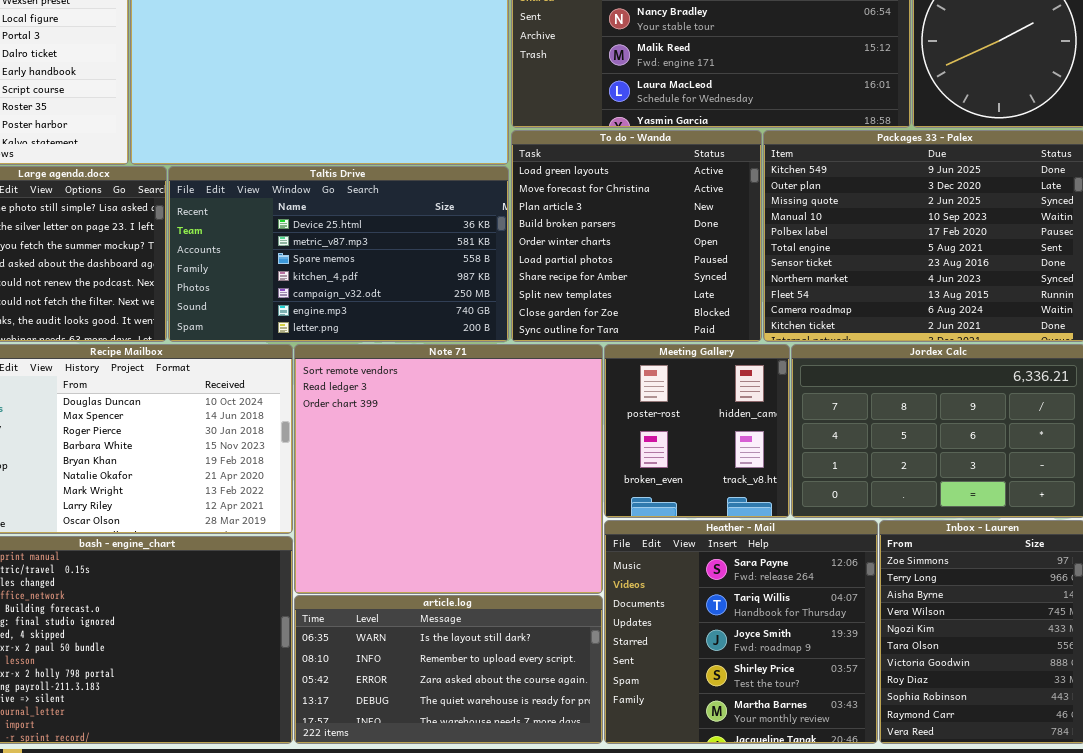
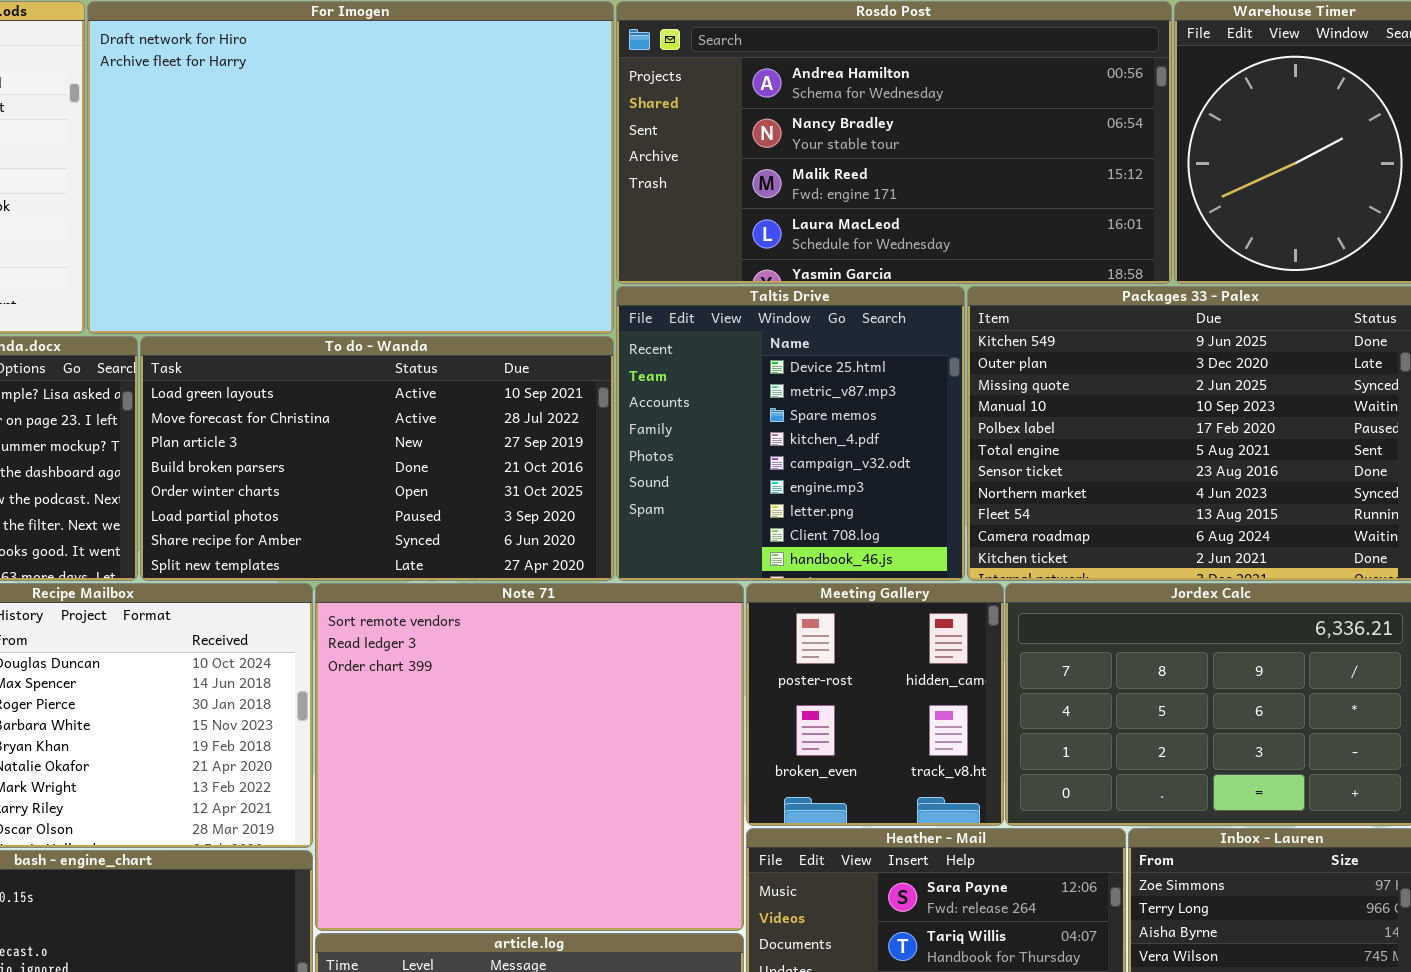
To do - Wanda: [511,130,762,342] -> [140,336,614,581], moved, resized
Taltis Drive: [168,166,509,342] -> [616,286,965,581], moved, resized

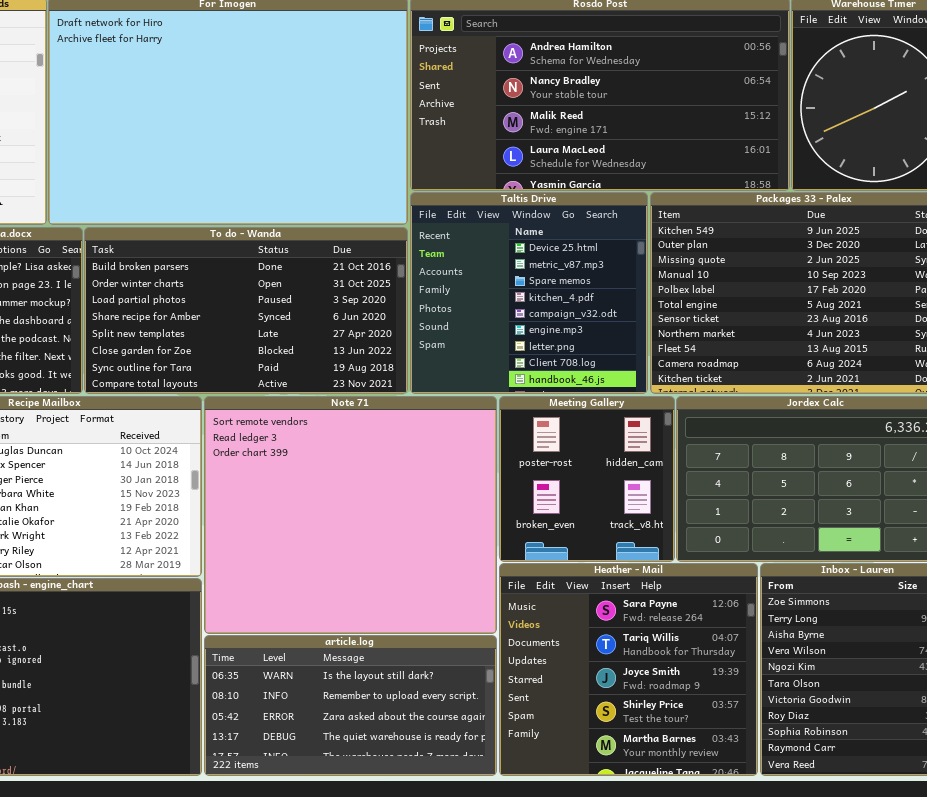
To do - Wanda: [140,336,614,581] -> [84,227,408,394], scrolled down 3 rows

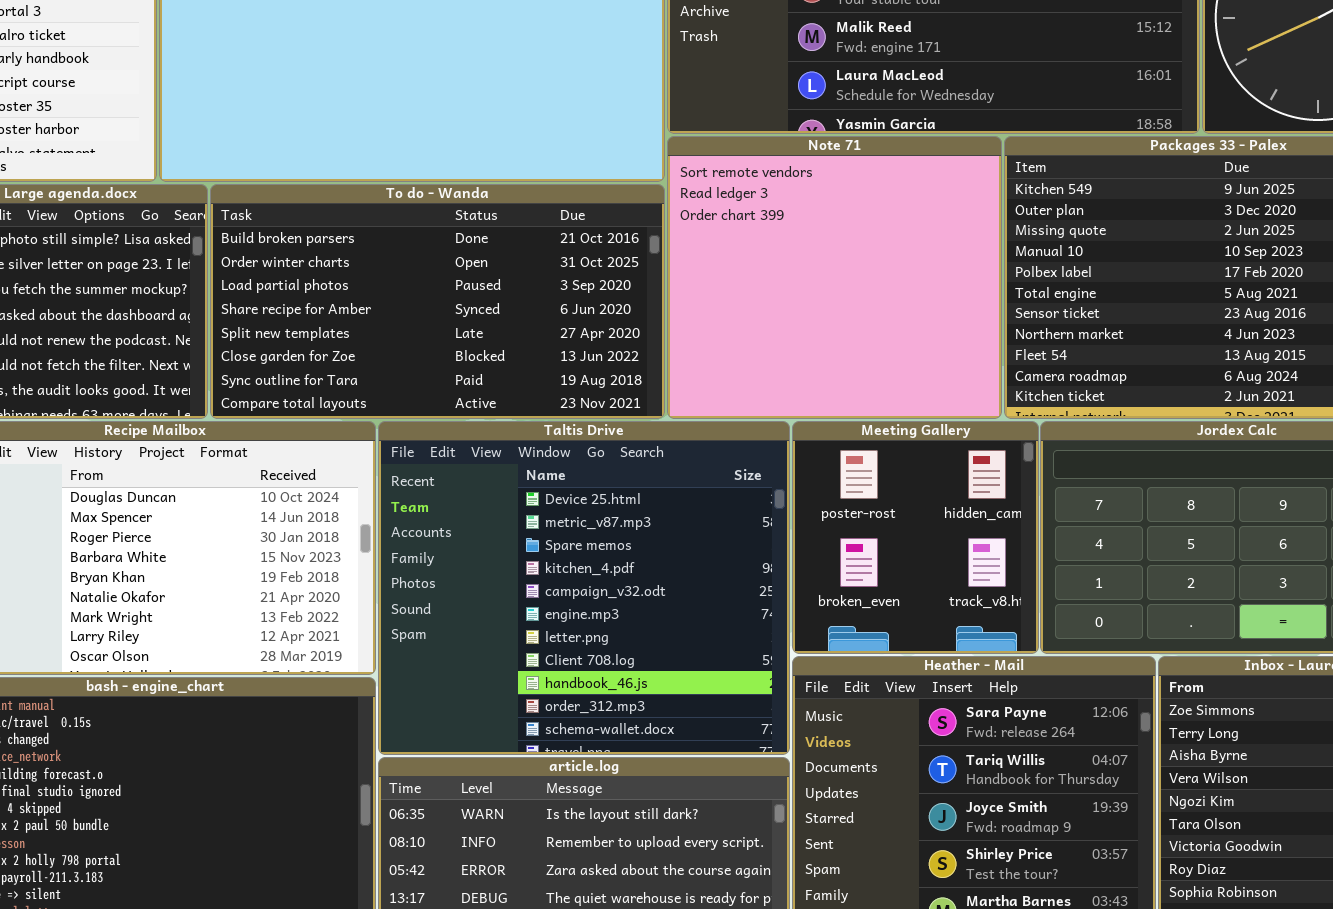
Taltis Drive: [410,192,648,394] -> [378,421,790,755], moved, resized
Note 71: [204,396,497,634] -> [667,136,1002,419], moved, resized

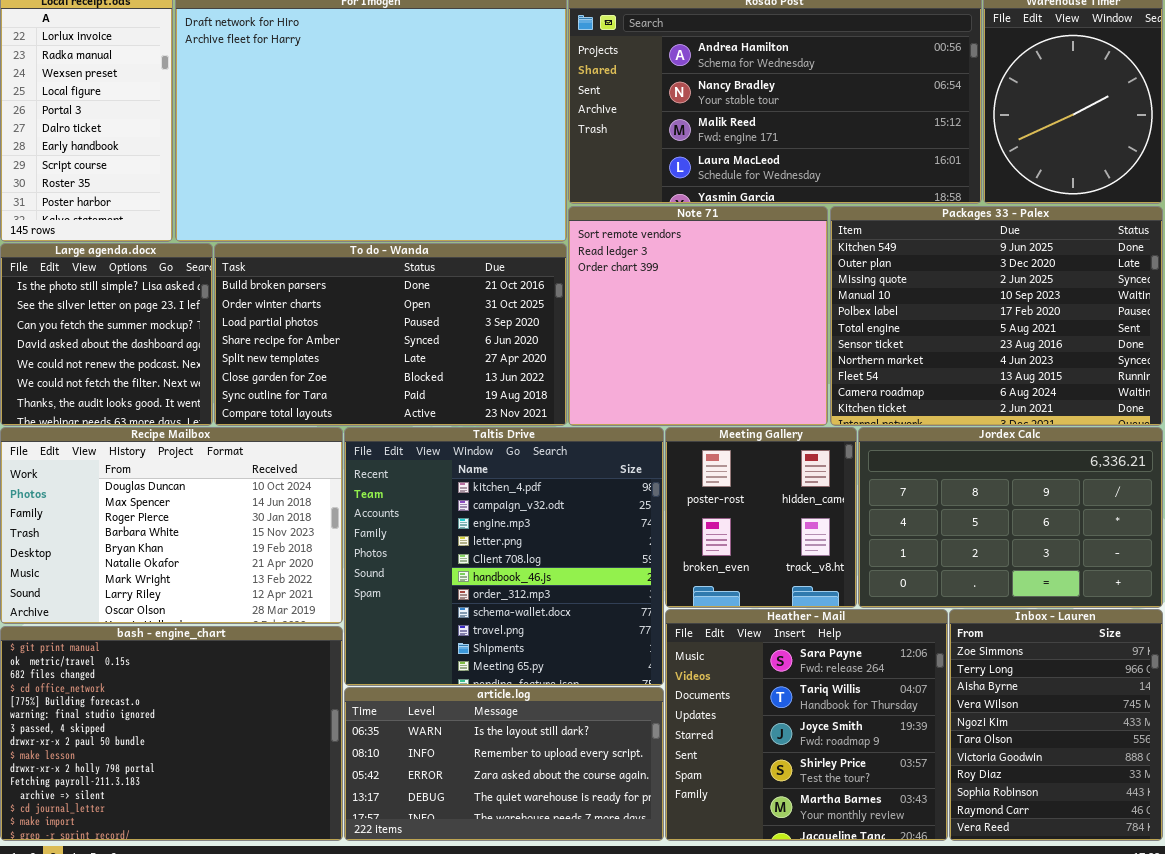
Taltis Drive: [378,421,790,755] -> [344,427,664,686], scrolled down 3 rows

